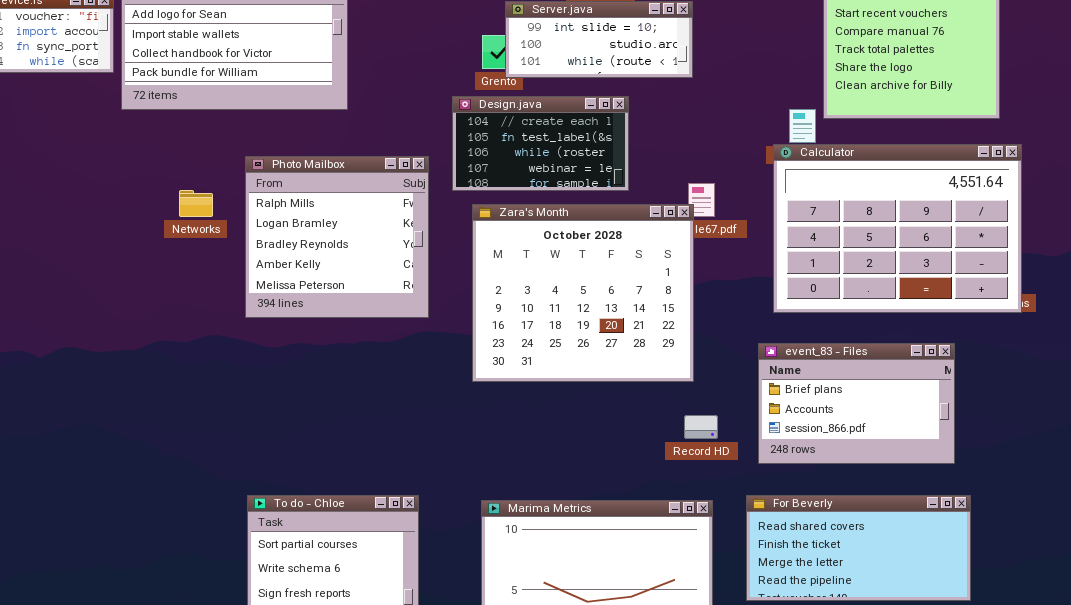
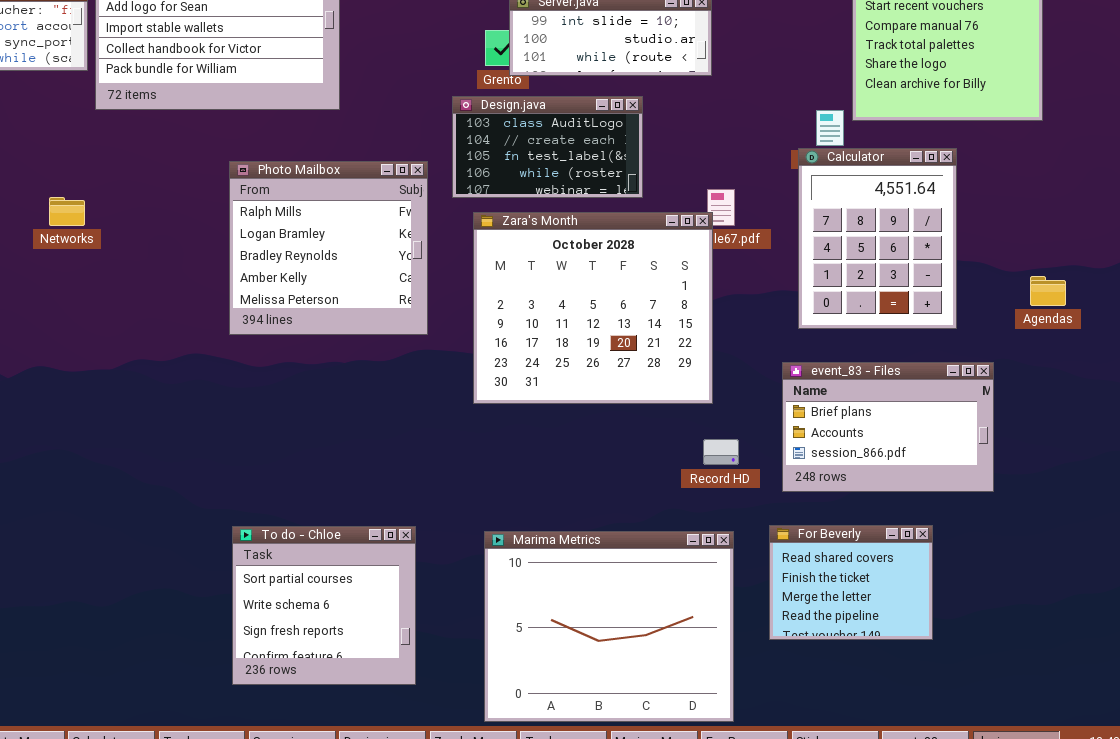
Design.java: [452,96,629,191] -> [452,96,643,198], scrolled up 1 row
Calculator: [773,144,1022,313] -> [798,148,957,329], resized
Networks: [179,190,213,217] -> [49,197,85,226], moved
For Beverly: [746,495,971,601] -> [769,525,933,640], resized

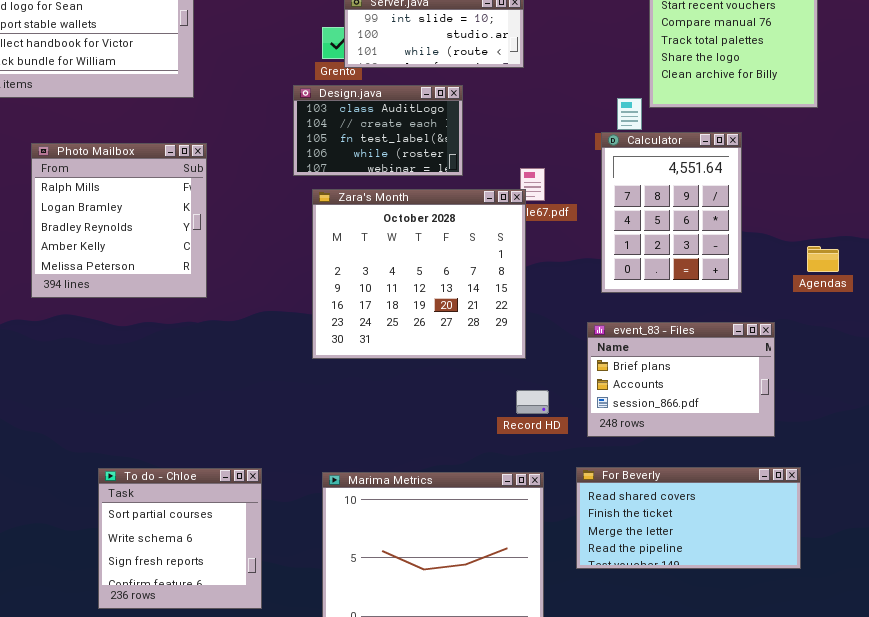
Photo Mailbox: [229,161,428,335] -> [31,143,207,298], moved
For Beverly: [769,525,933,640] -> [576,467,801,569], resized

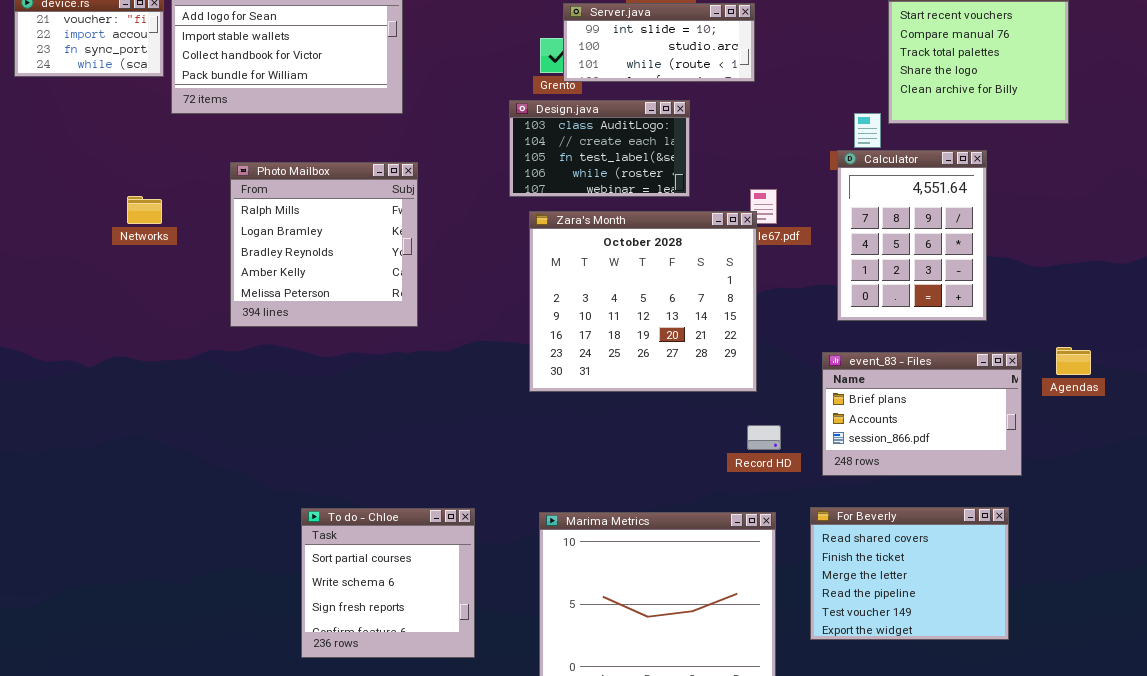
Agendas: [807,246,839,272] -> [1056,347,1091,375], moved
For Beverly: [576,467,801,569] -> [810,507,1009,640], resized

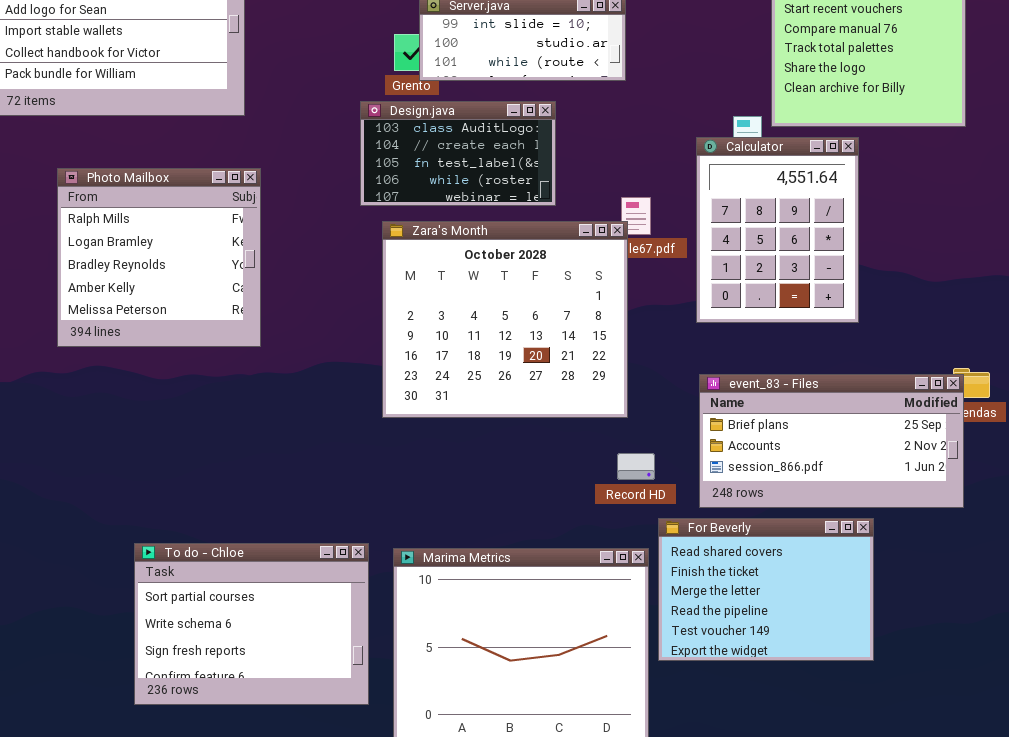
Calculator: [837,150,987,321] -> [696,137,859,323], moved
event_83 - Files: [822,352,1022,476] -> [699,374,964,508], resized
For Beverly: [810,507,1009,640] -> [658,518,874,661], moved
To do - Chloe: [301,508,475,658] -> [134,543,369,705], resized

